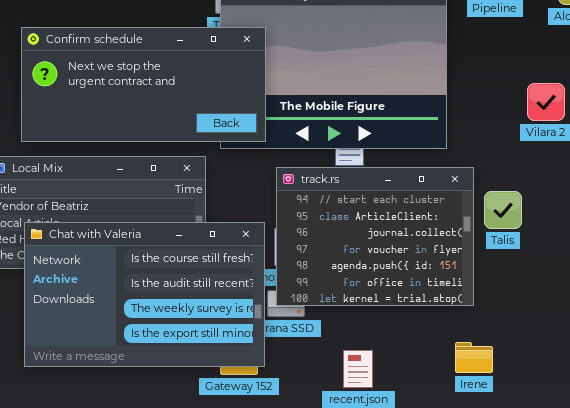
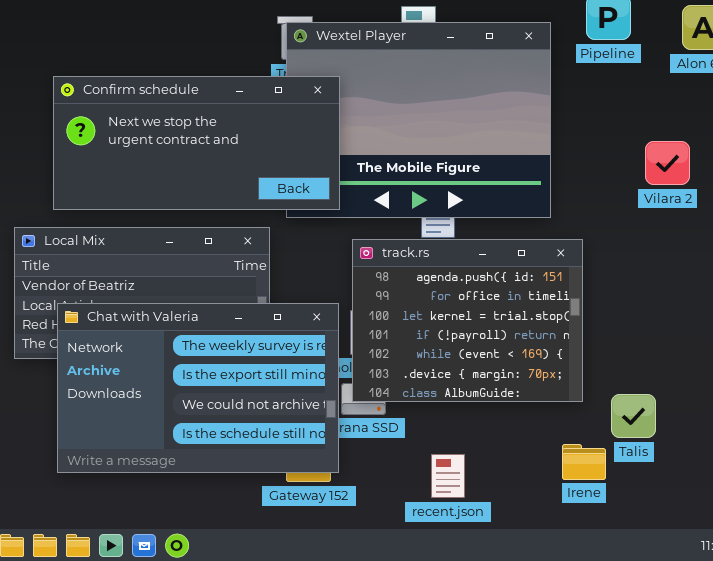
track.rs: [276,167,474,306] -> [352,239,583,402], scrolled down 4 rows
Talis: [484,191,522,229] -> [611,394,656,438], moved
Chat with Valeria: [24,222,265,367] -> [57,303,339,473], scrolled down 2 rows

